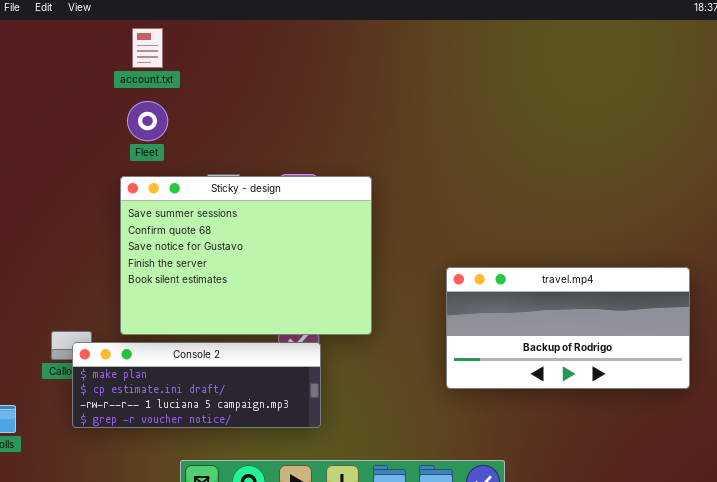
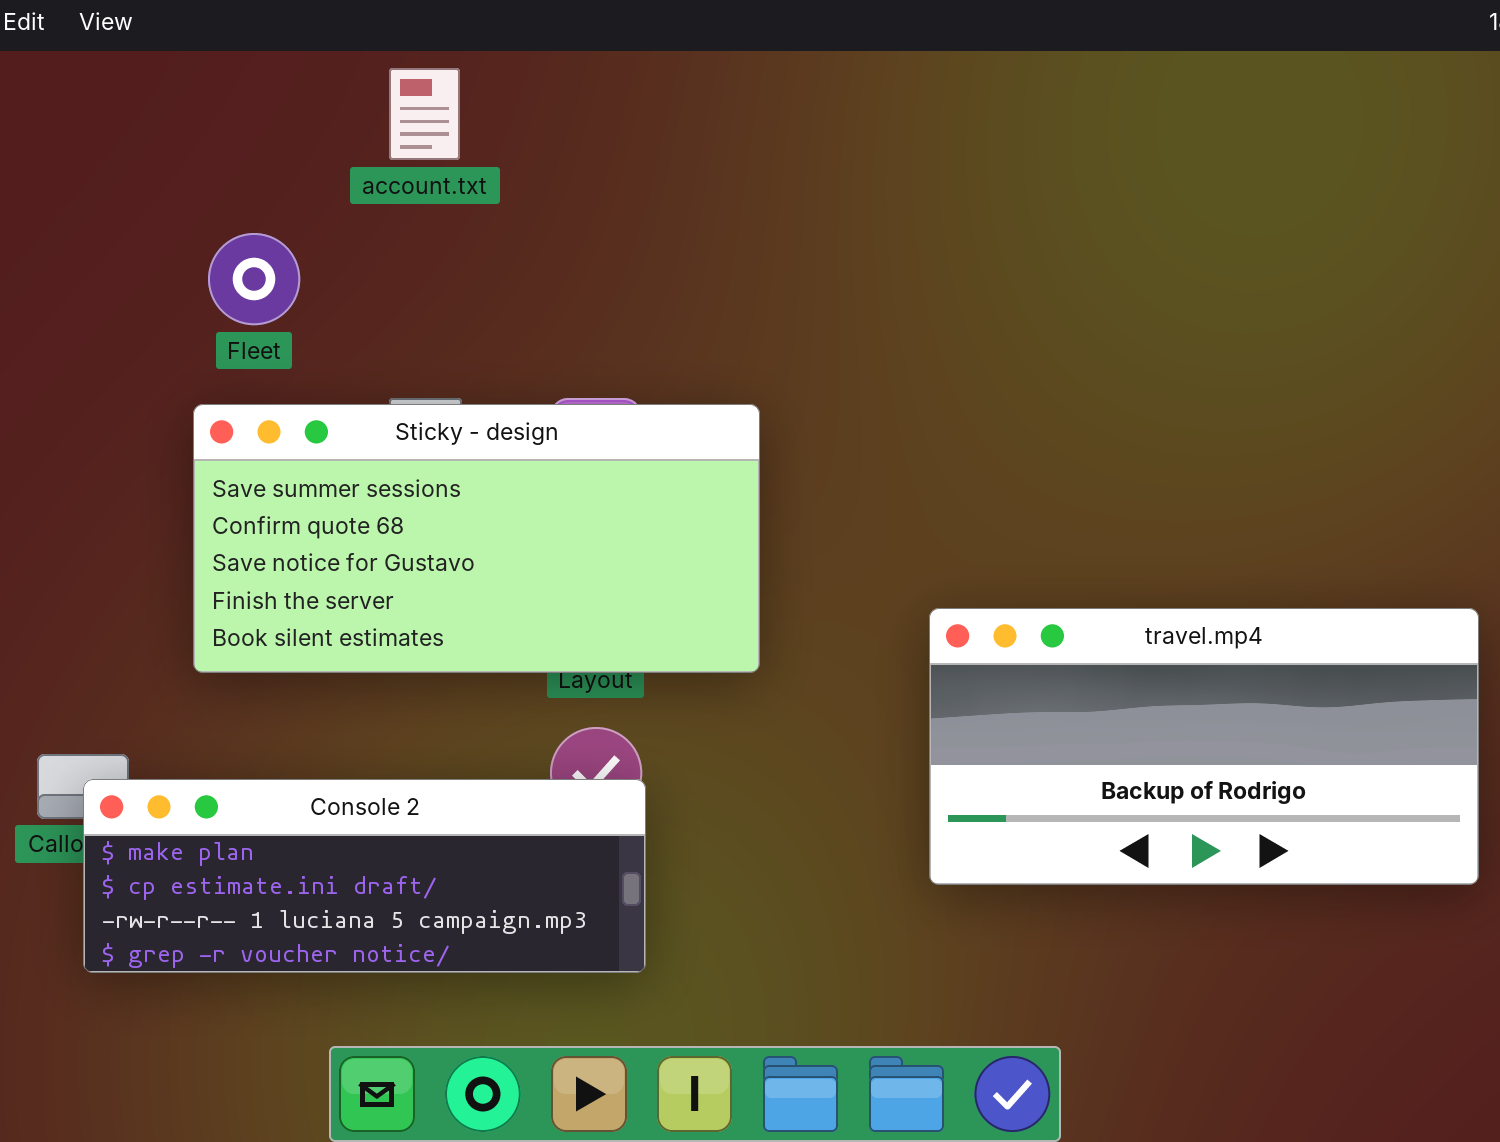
account.txt: [132,28,163,68] -> [389,68,460,160], moved
Sticky - design: [120,176,372,335] -> [193,404,760,673], resized

